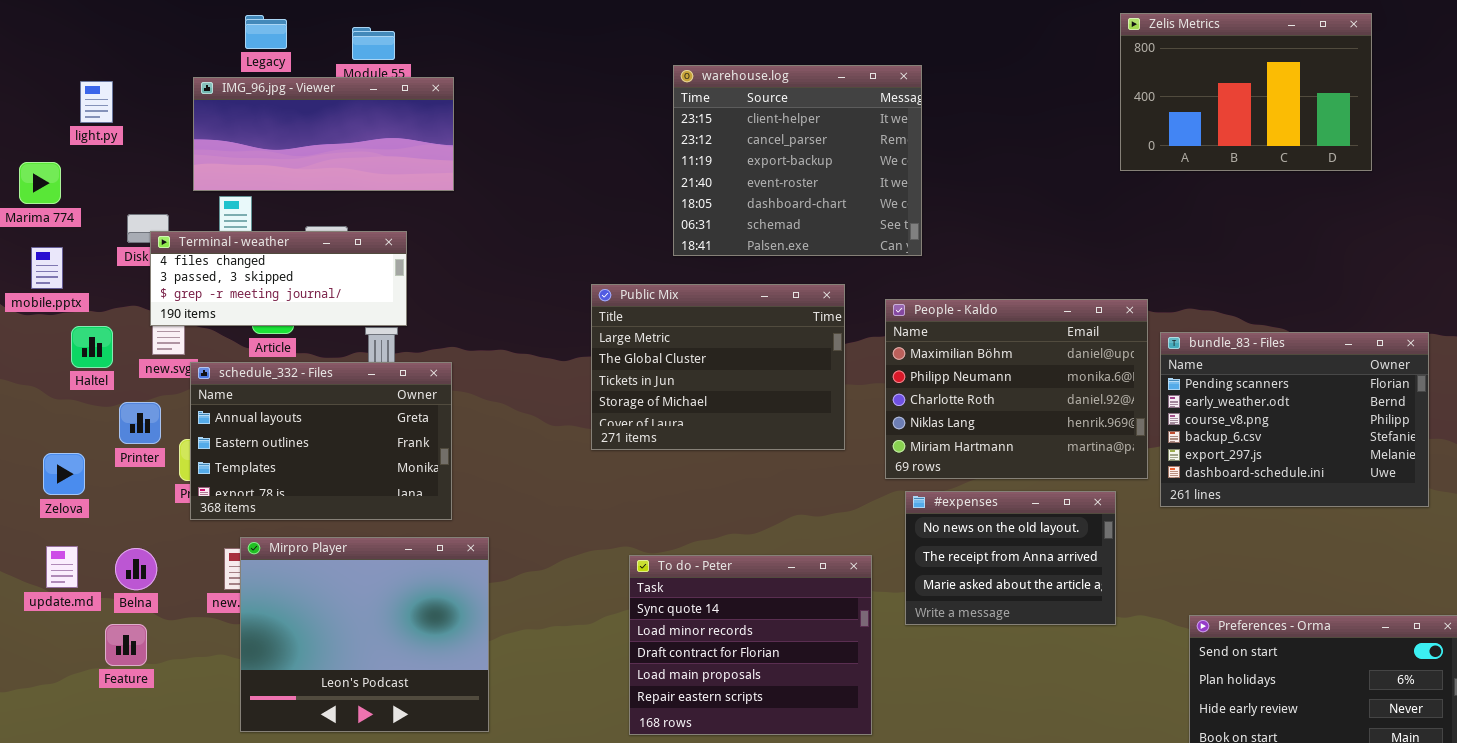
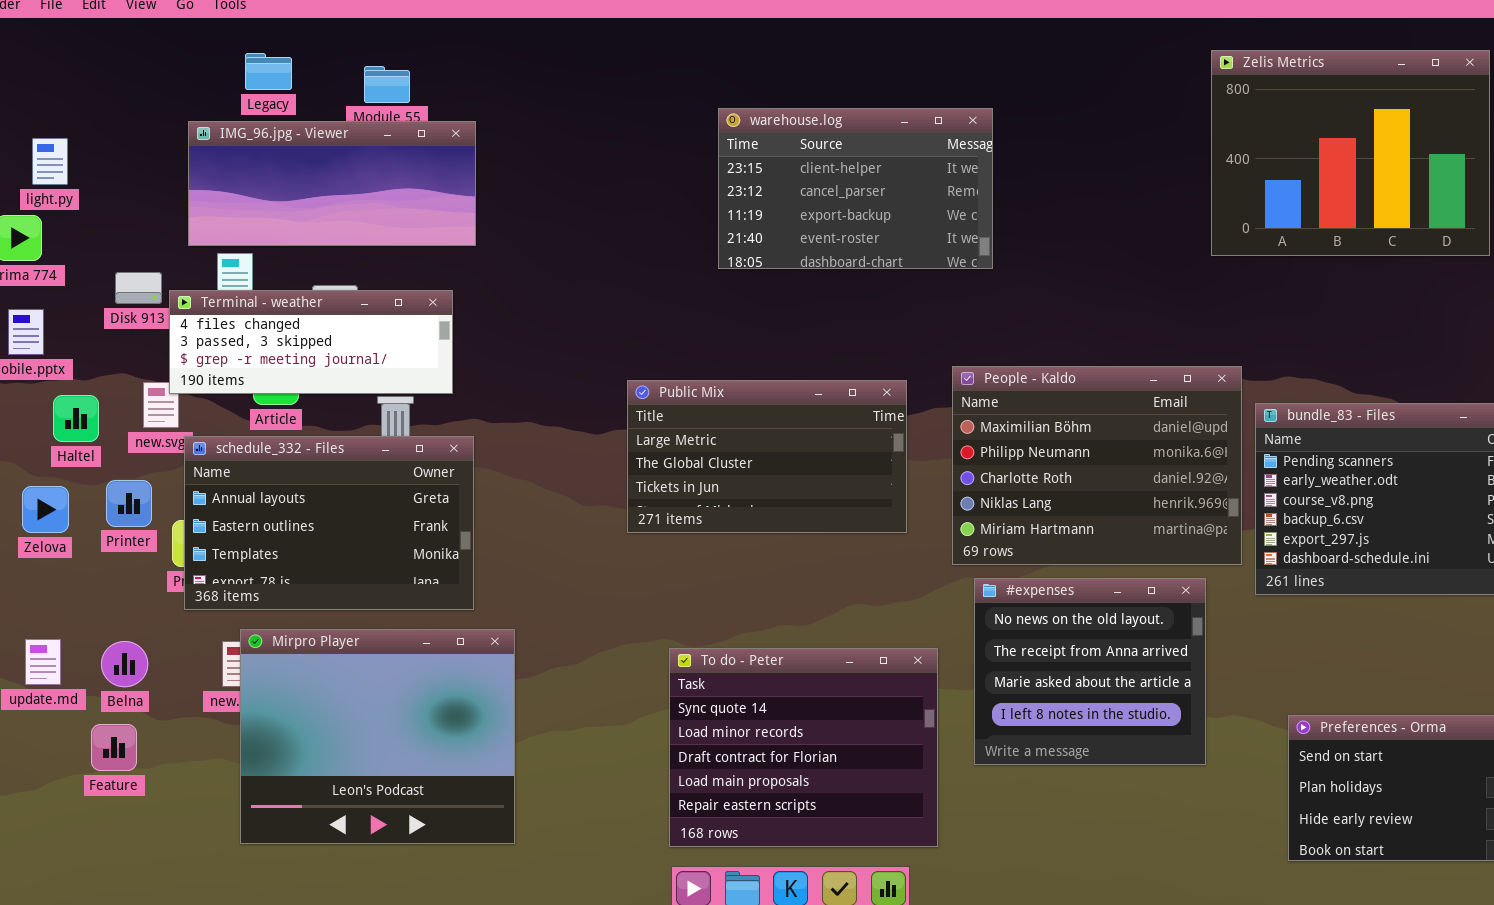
Zelis Metrics: [1120,13,1372,171] -> [1211,50,1490,256], resized
warehouse.log: [673,65,922,256] -> [718,108,993,269], resized
light.py: [80,81,113,123] -> [32,138,68,185], moved
Terminal - weather: [150,231,407,326] -> [169,290,453,394], moved
Public Mix: [591,284,845,450] -> [627,380,907,533], resized
Zelova: [43,453,85,495] -> [22,486,69,533], moved
#expenses: [905,491,1116,625] -> [974,578,1206,765], resized

